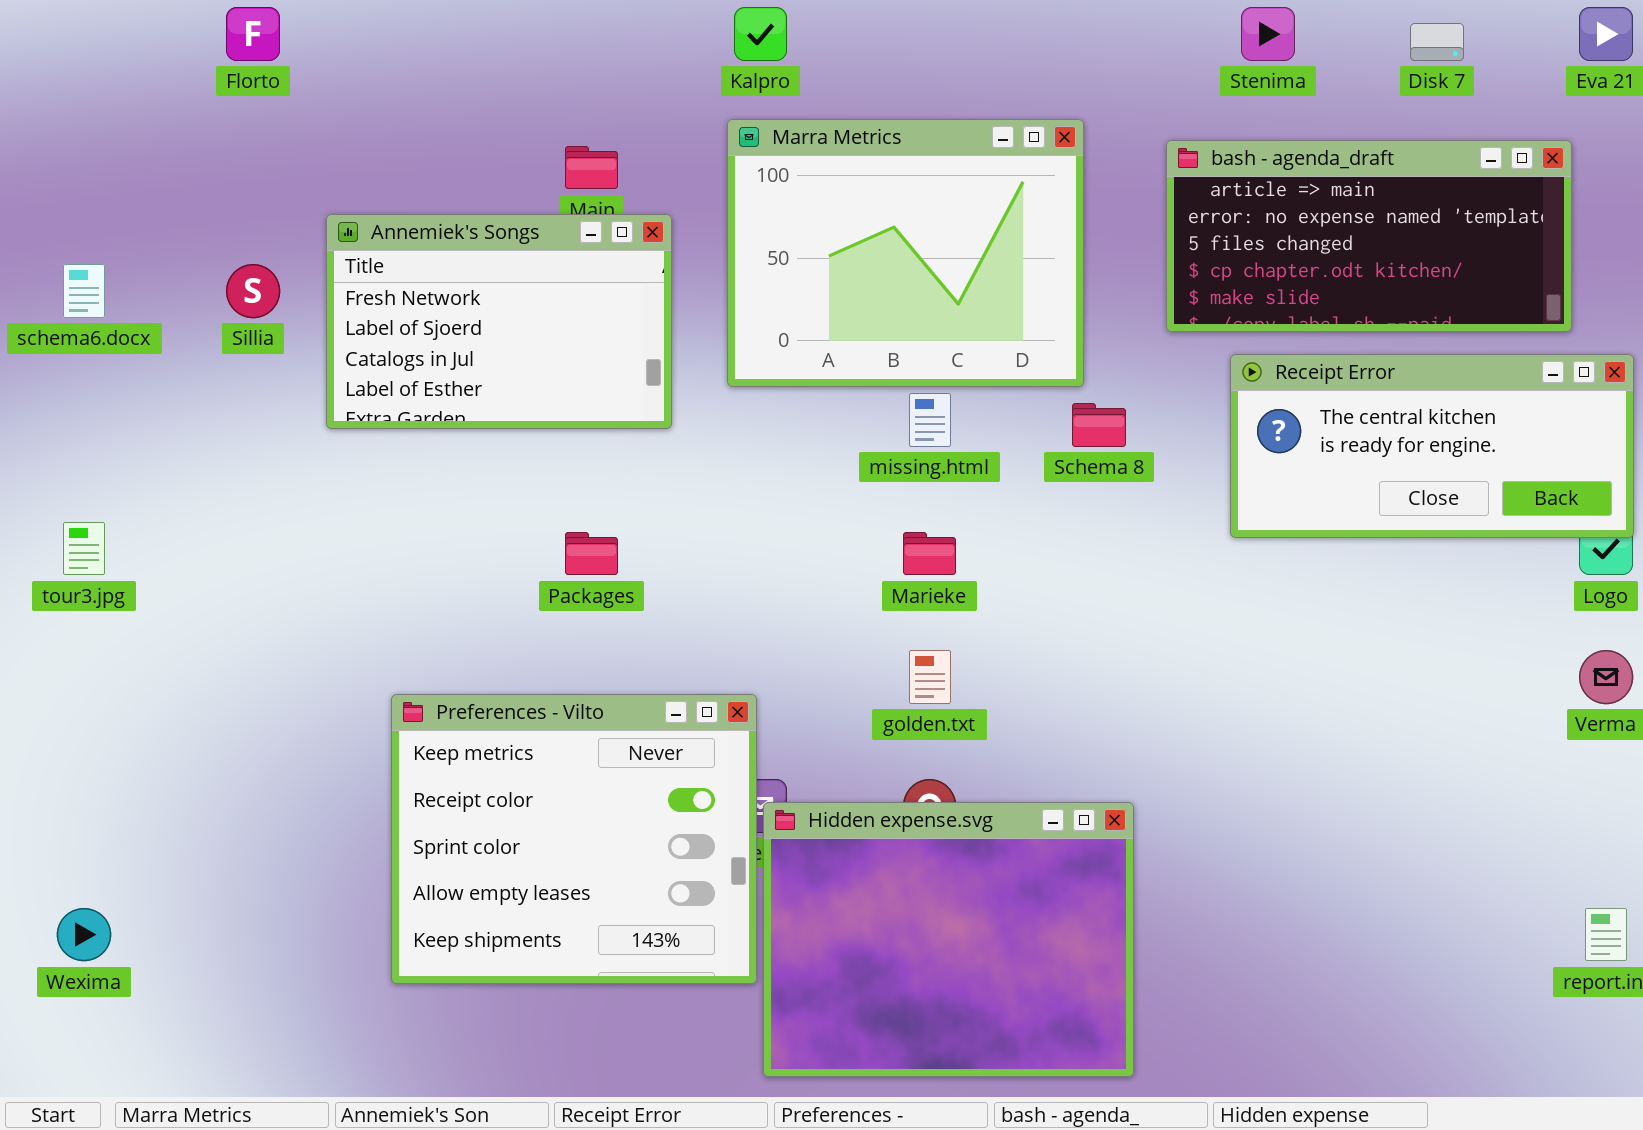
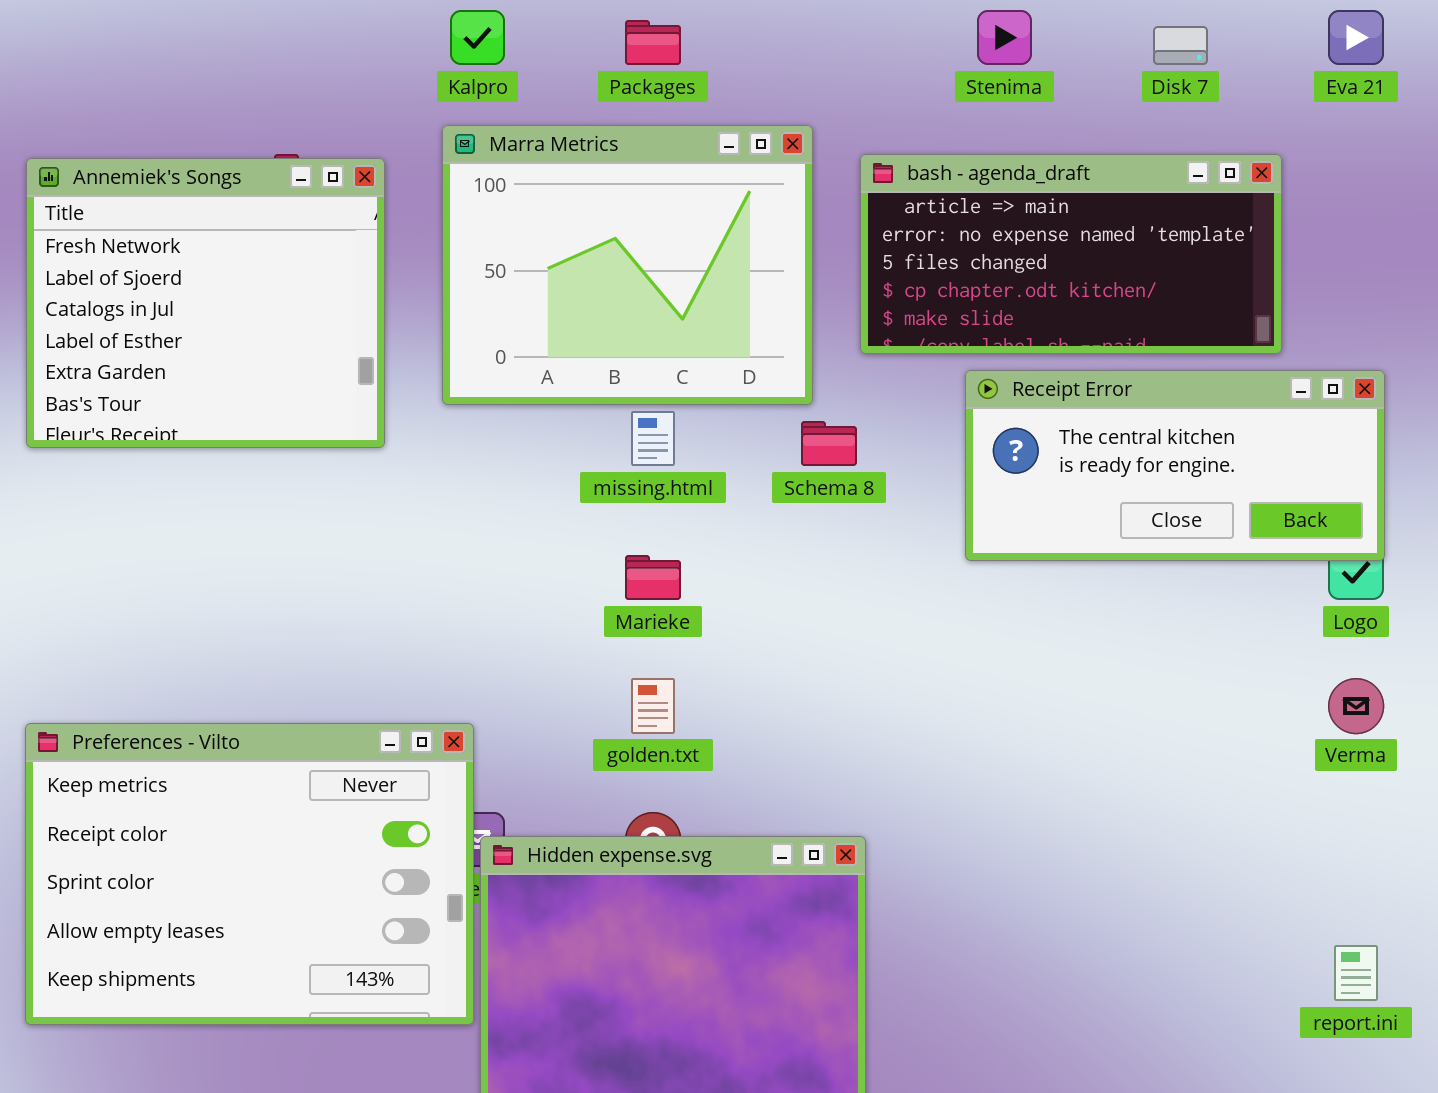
bash - agenda_draft: [1166,140,1572,332] -> [860,154,1282,354], moved
Annemiek's Songs: [326,214,672,429] -> [26,158,385,448], resized
Packages: [565,532,618,575] -> [625,20,681,65], moved
Preferences - Vilto: [391,694,757,984] -> [25,723,474,1025], resized

